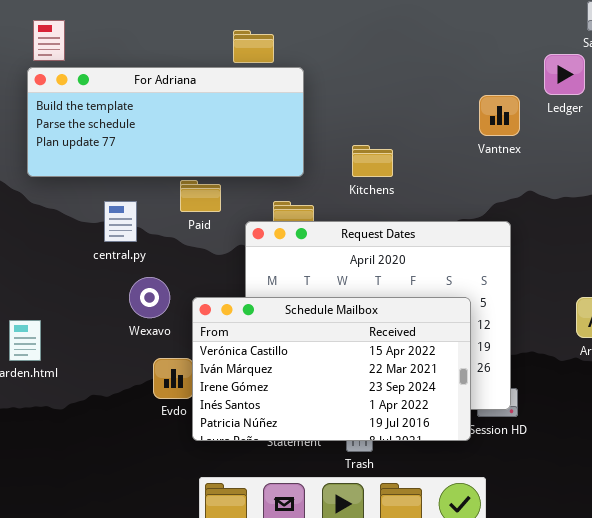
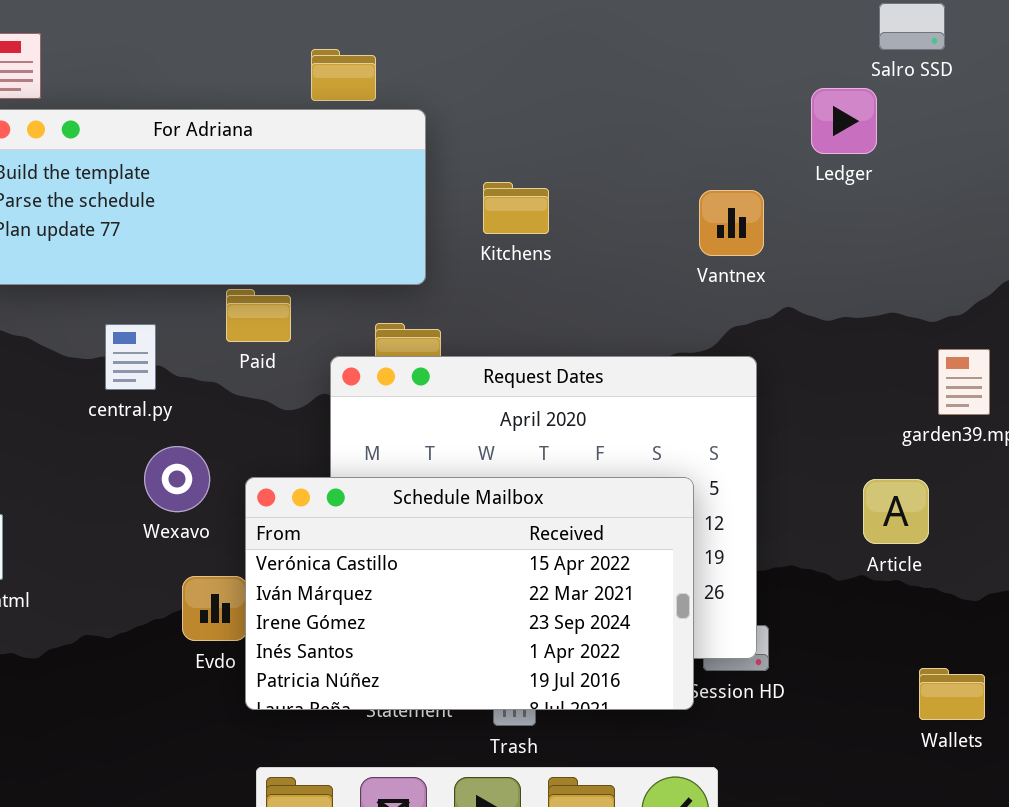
Vantnex: [479,95,520,136] -> [699,190,764,256], moved
Kitchens: [352,145,393,177] -> [483,182,549,234], moved

